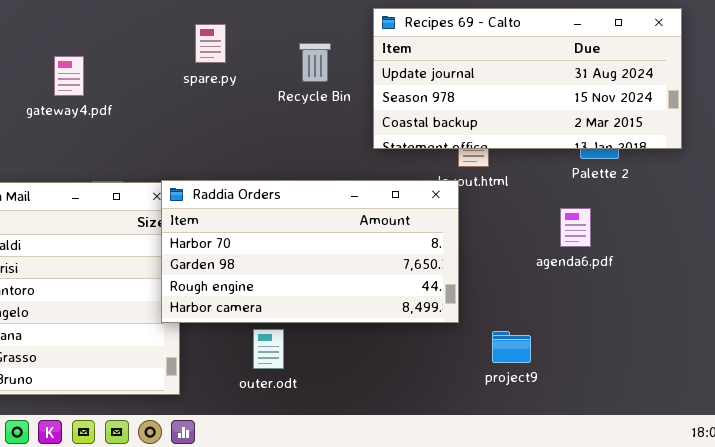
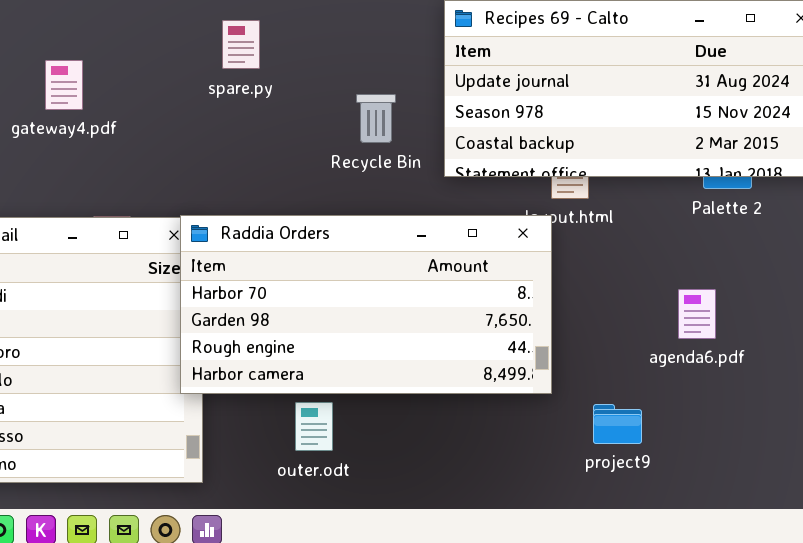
Recycle Bin: [299,43,331,82] -> [356,94,396,143], moved
agenda6.pdf: [560,208,591,247] -> [678,289,716,339], moved

